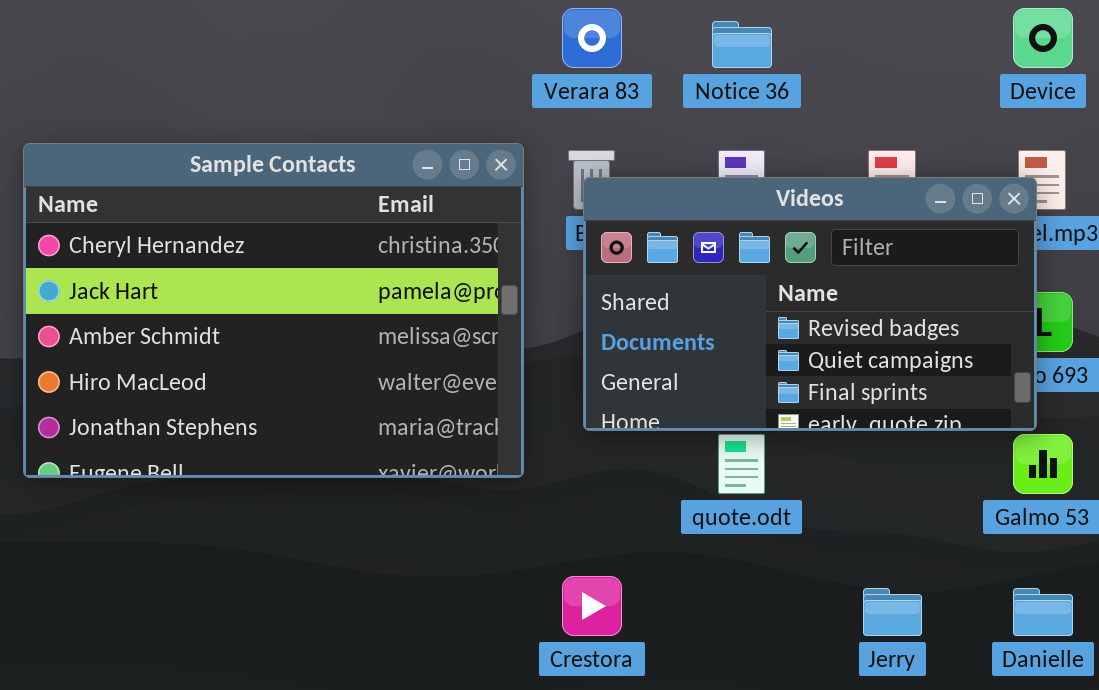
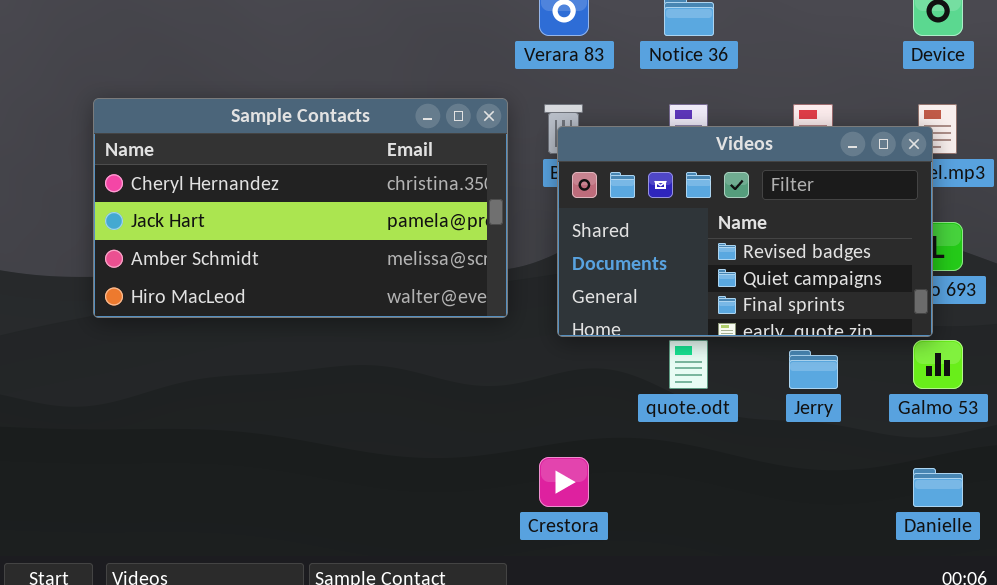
Sample Contacts: [23,143,524,478] -> [93,98,508,318], resized
Jerry: [863,588,922,636] -> [789,350,838,389], moved

